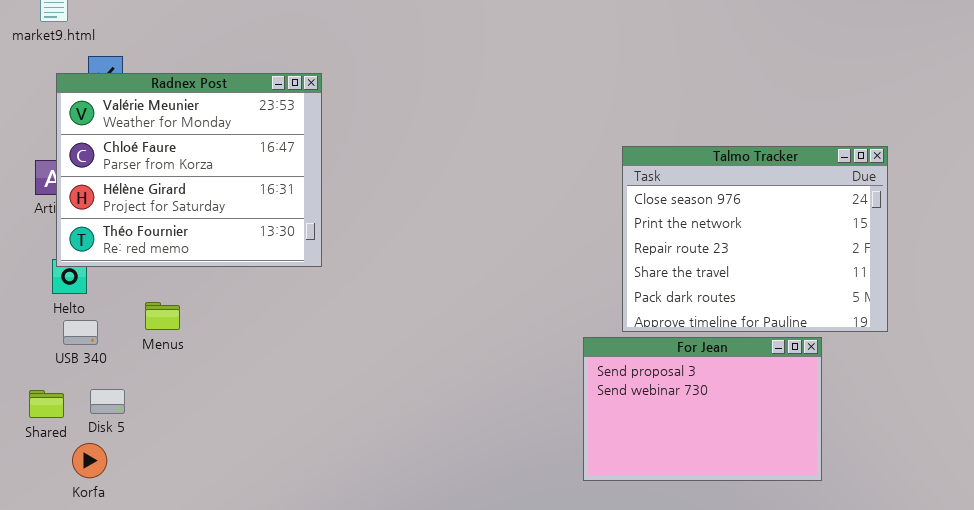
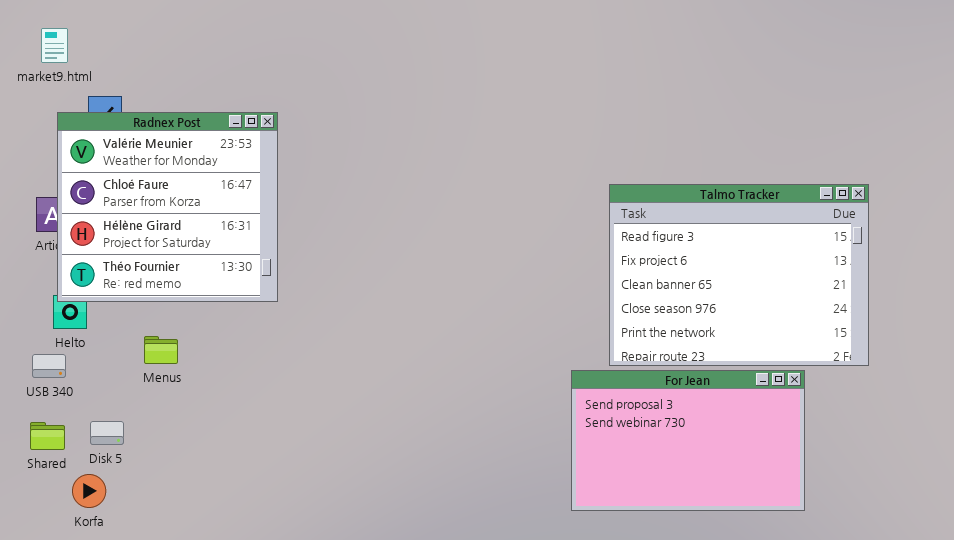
Radnex Post: [56,73,322,267] -> [57,112,278,302], resized
Talmo Tracker: [622,146,888,332] -> [609,184,869,366], scrolled up 3 rows
USB 340: [63,320,98,345] -> [32,354,66,378], moved

